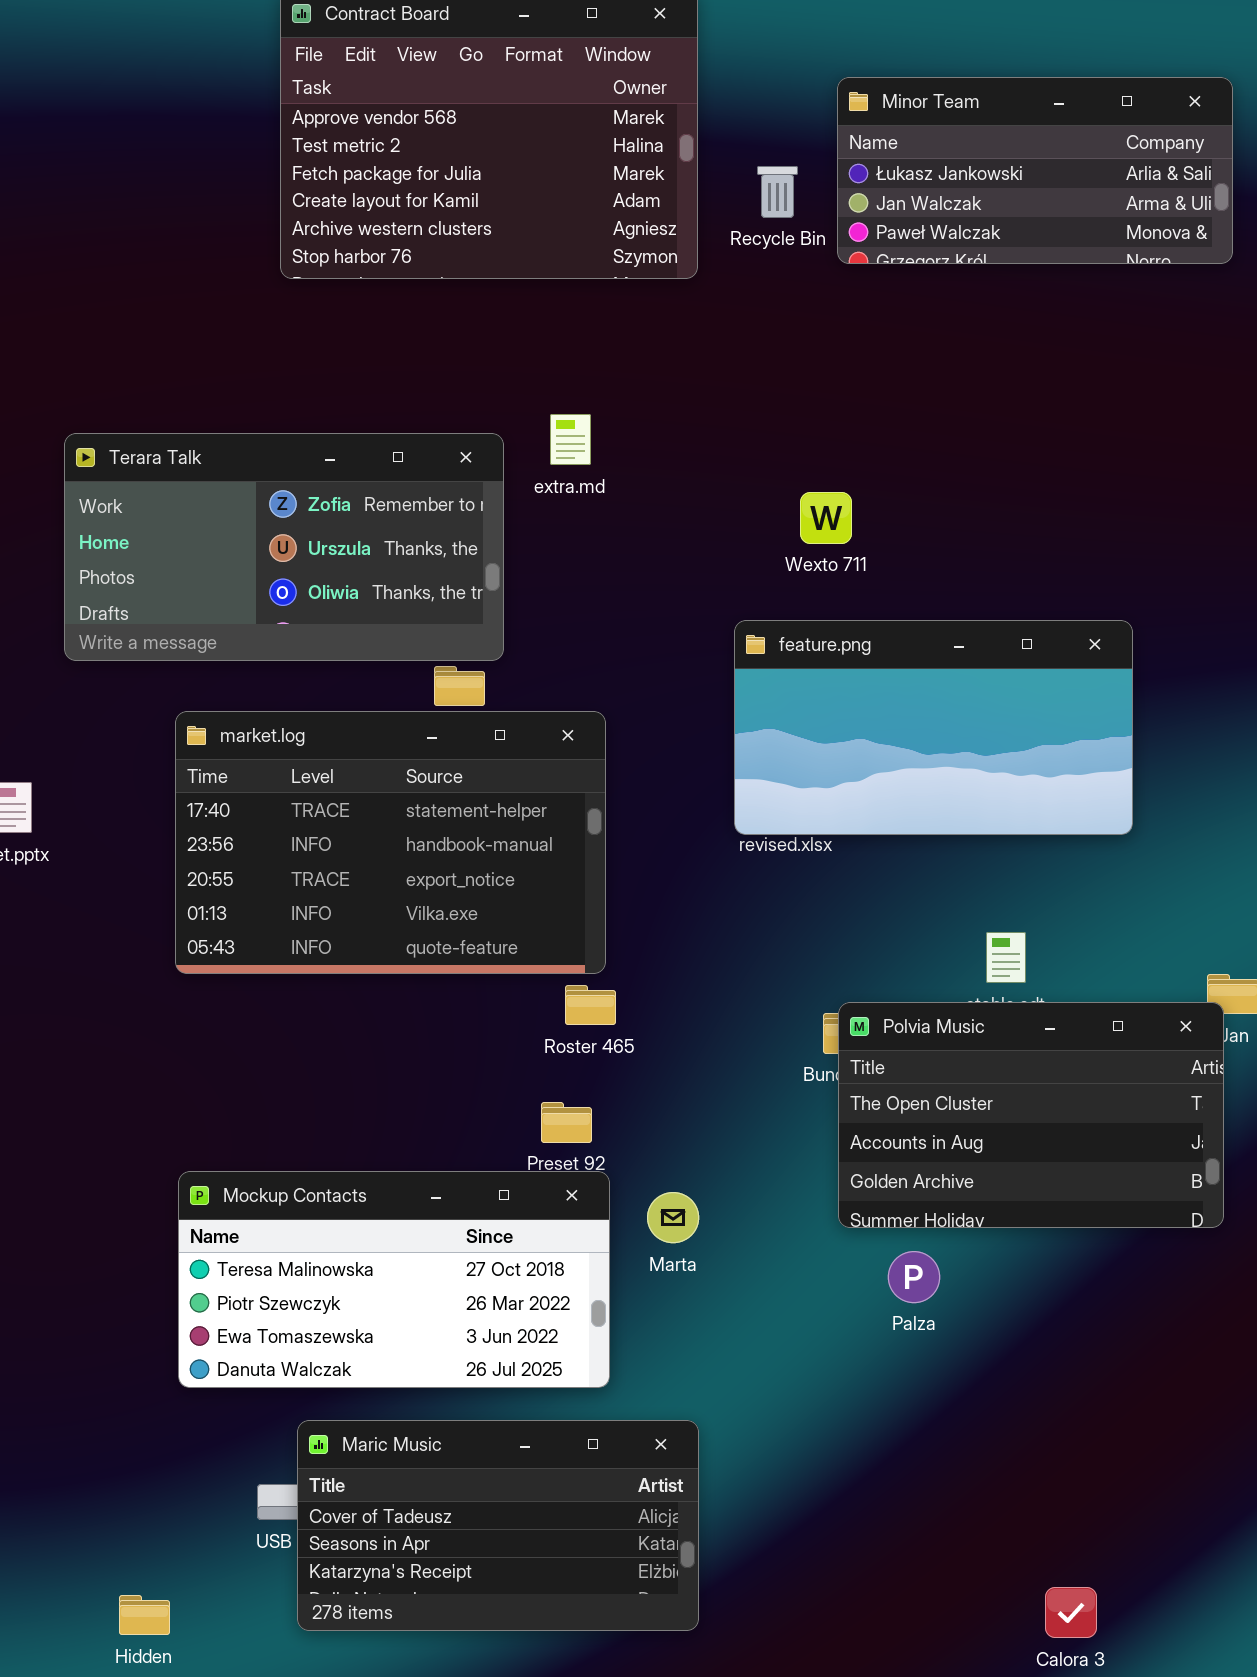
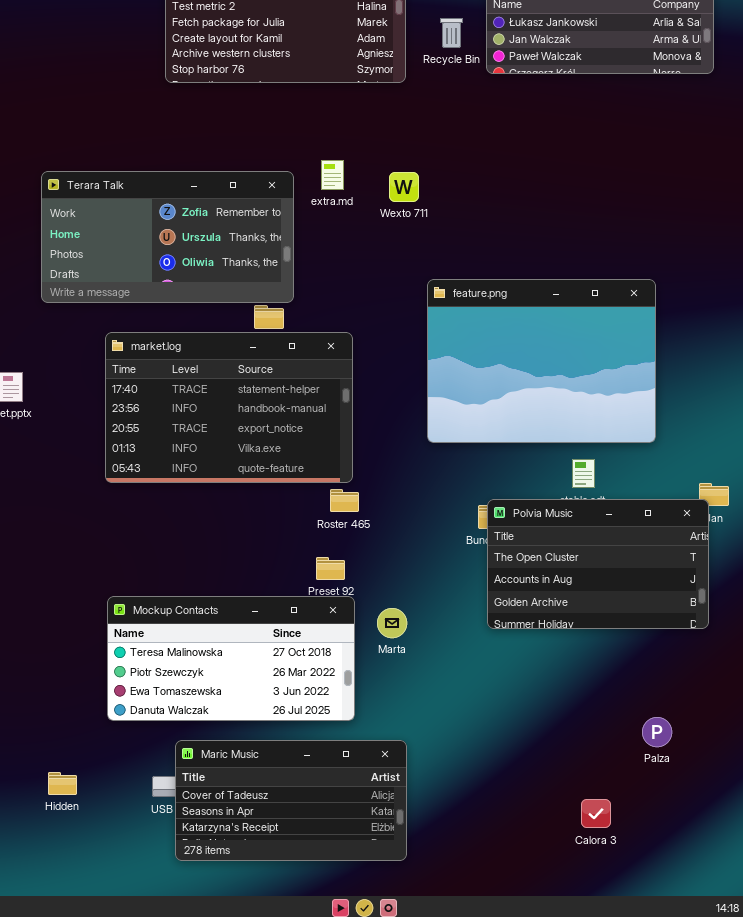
Wexto 711: [800,492,852,544] -> [389,172,419,202], moved
feature.png: [734,620,1133,835] -> [427,279,656,443], resized
Palza: [888,1251,940,1303] -> [642,717,672,747], moved
Calora 3: [1045,1587,1097,1638] -> [581,799,611,828], moved
Hidden: [119,1595,170,1635] -> [48,772,77,795], moved

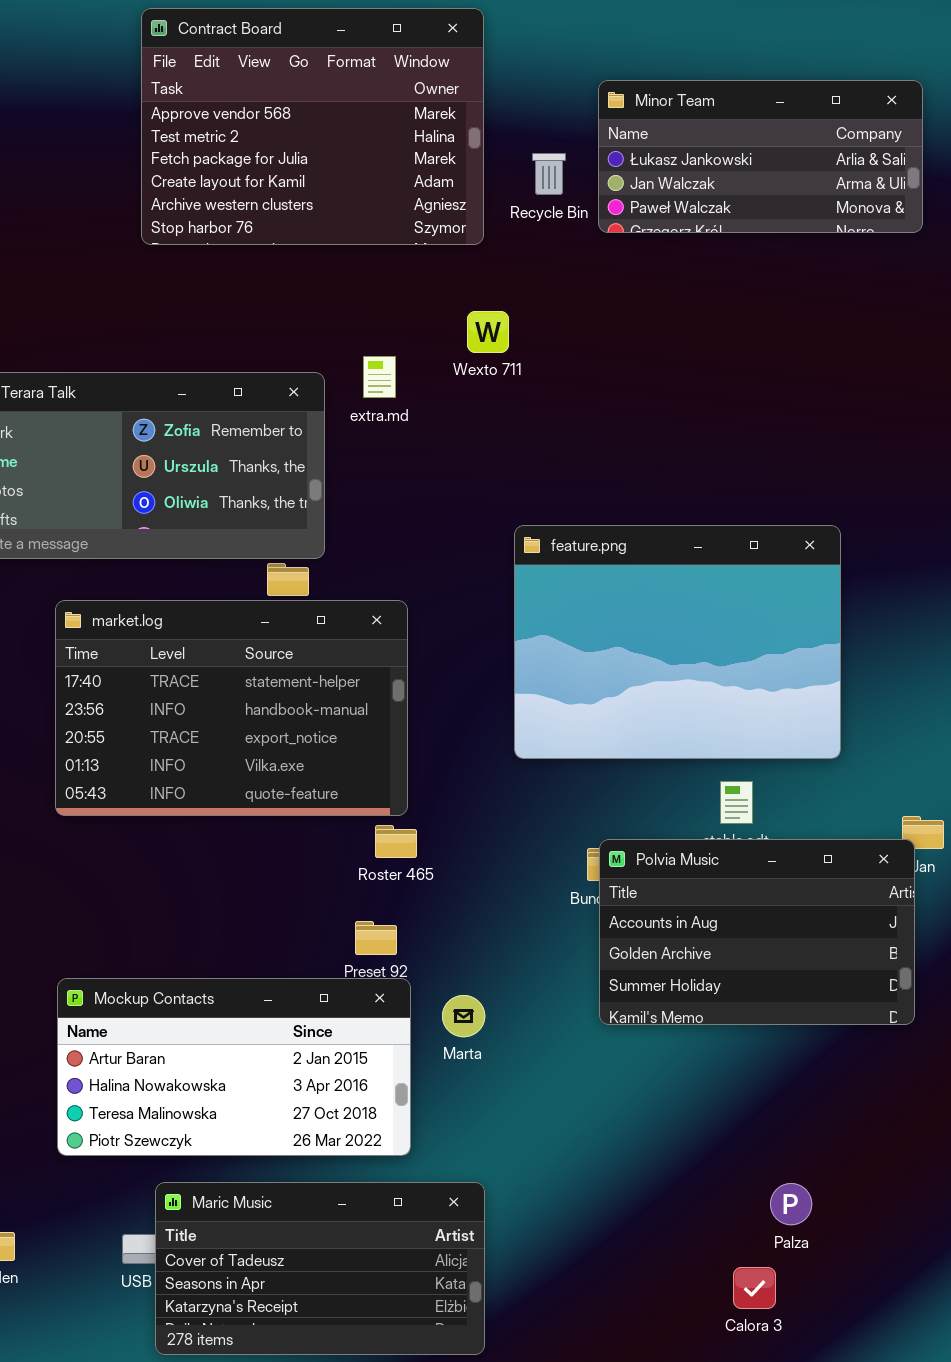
Wexto 711: [389,172,419,202] -> [467,311,509,353], moved
Polvia Music: [487,499,709,629] -> [599,839,915,1025], scrolled down 1 row
Mockup Contacts: [107,596,355,721] -> [57,978,411,1156], scrolled up 2 rows
Palza: [642,717,672,747] -> [770,1183,812,1225], moved

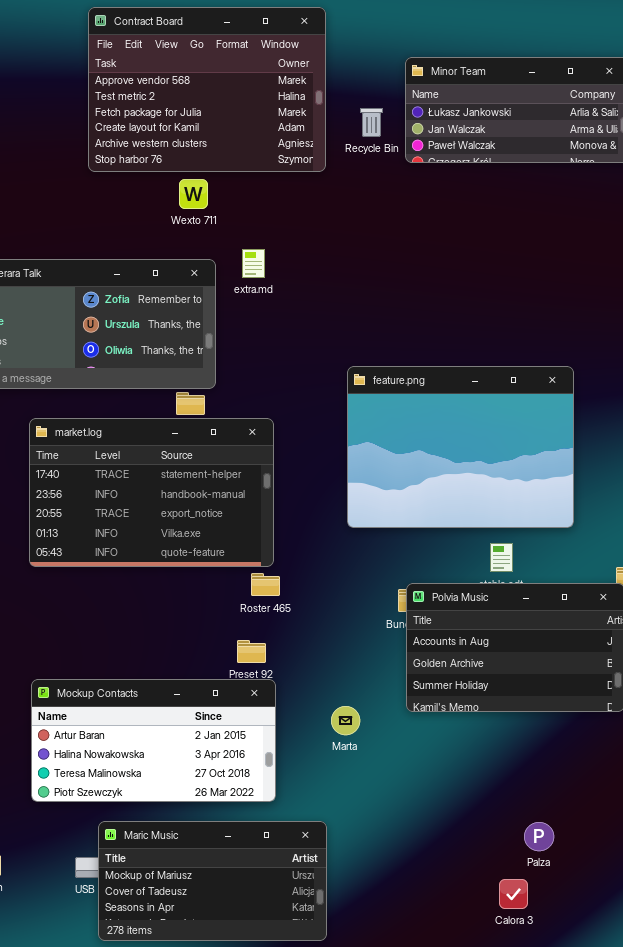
Wexto 711: [467,311,509,353] -> [179,179,208,209], moved
Marta: [442,995,485,1037] -> [331,706,360,735], moved
Maric Music: [155,1182,485,1355] -> [98,821,327,941], scrolled up 1 row

